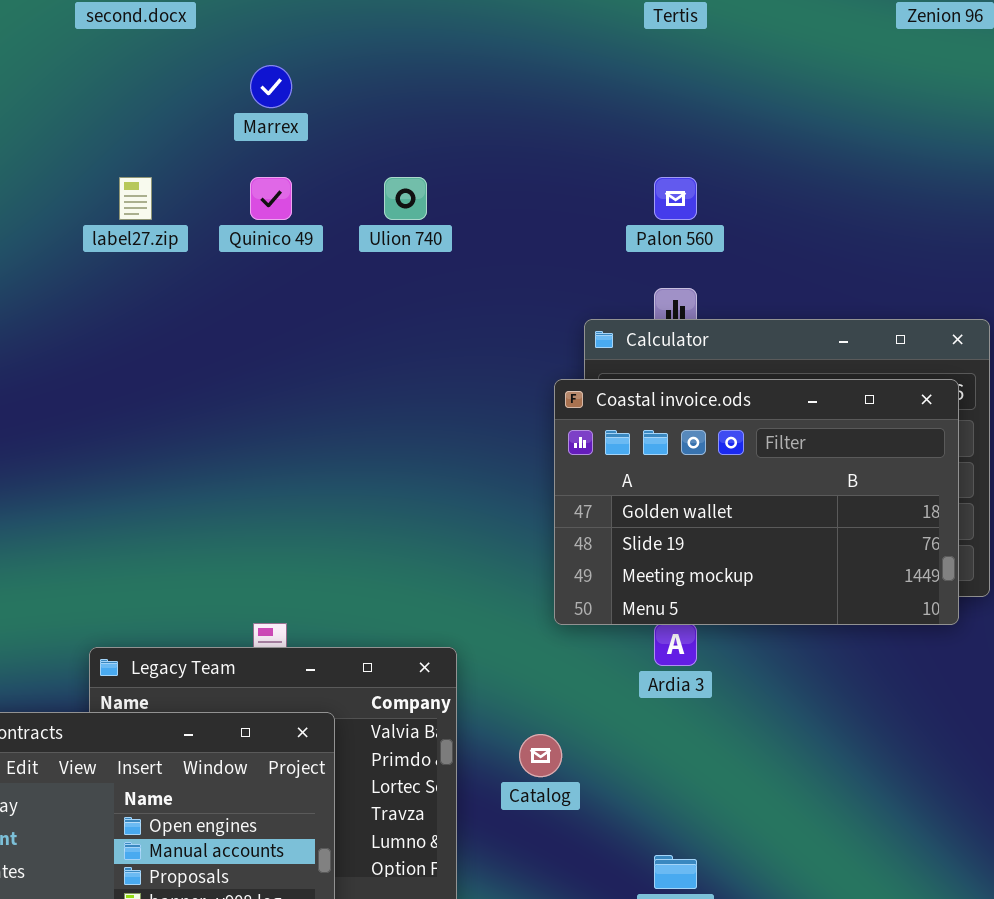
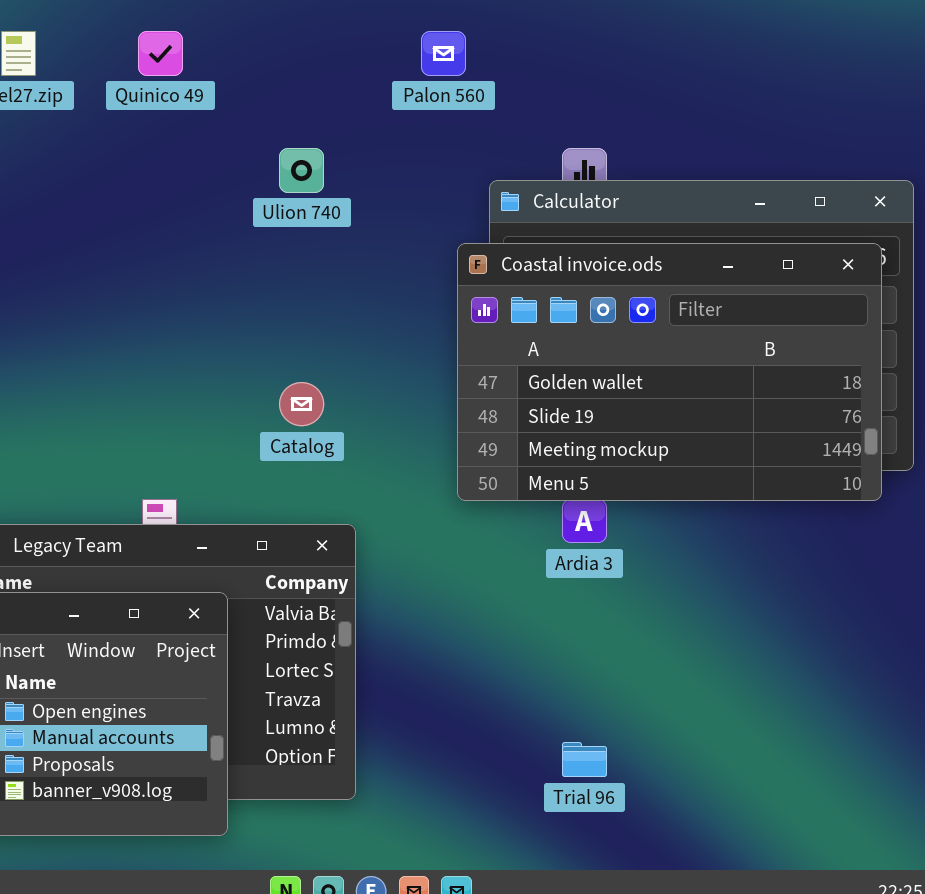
Ulion 740: [384,177,427,220] -> [279,148,324,193], moved
Palon 560: [654,177,697,220] -> [421,31,466,76], moved
Catalog: [519,734,562,777] -> [279,382,324,426], moved

